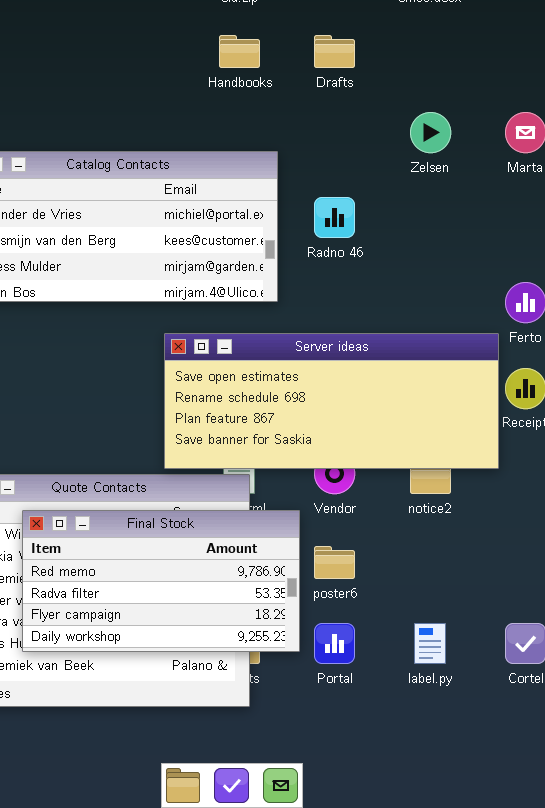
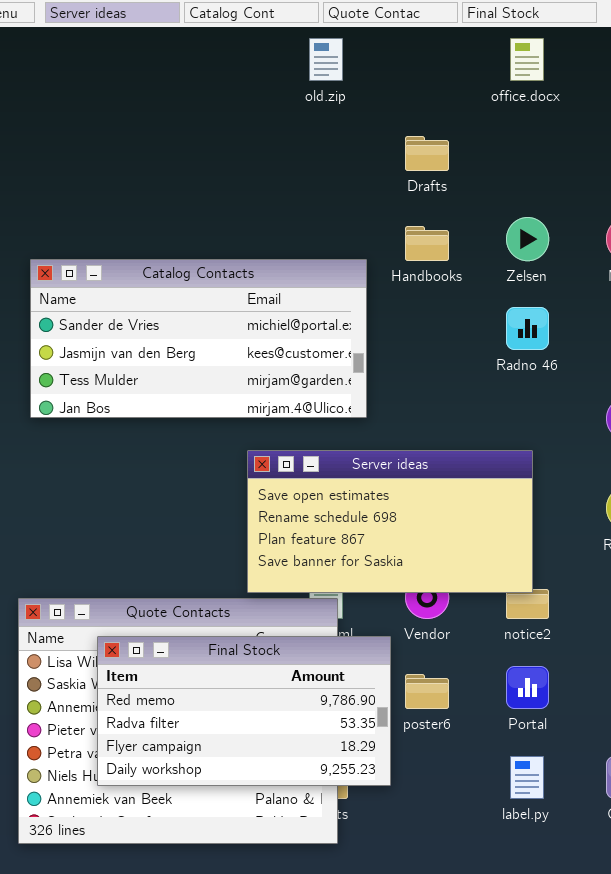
Handbooks: [219,35,260,68] -> [405,226,449,261], moved
Radno 46: [314,197,355,238] -> [506,307,549,350], moved
Server ideas: [164,333,499,469] -> [247,450,533,593], resized
Portal: [314,623,355,664] -> [506,666,549,709], moved

